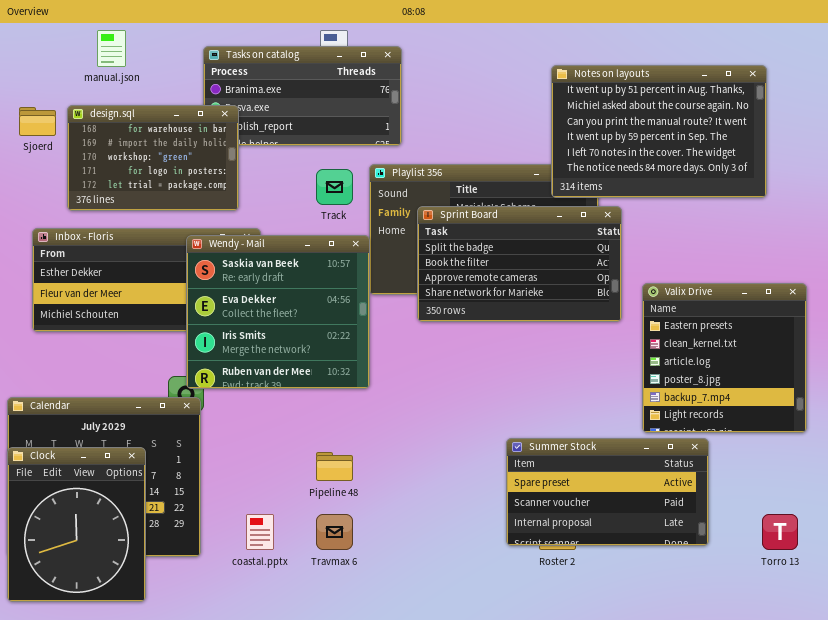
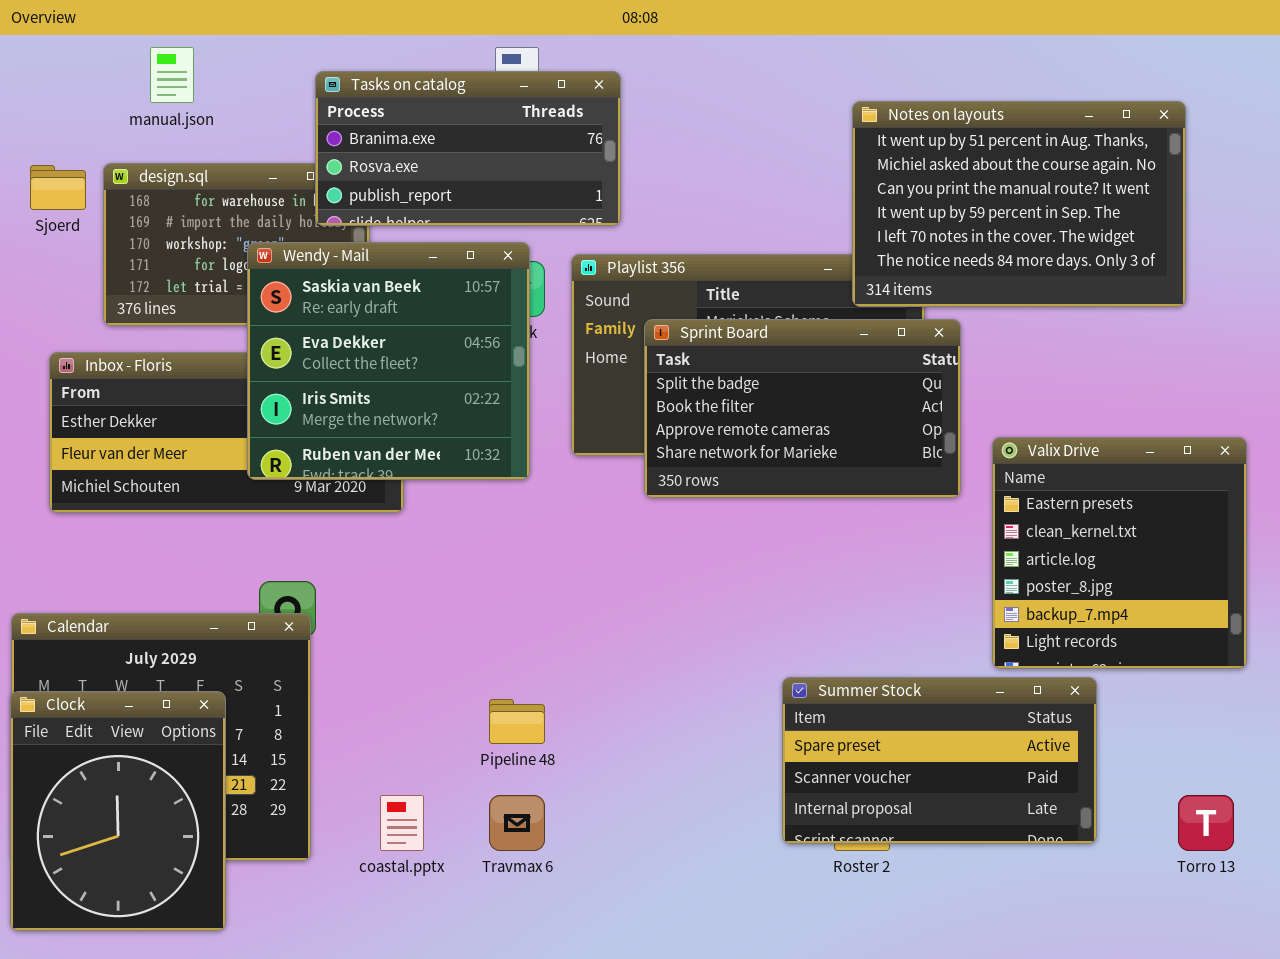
Tasks on catalog: [203,46,402,146] -> [315,71,621,226], raised
Wendy - Mail: [186,235,370,389] -> [247,242,530,480], moved

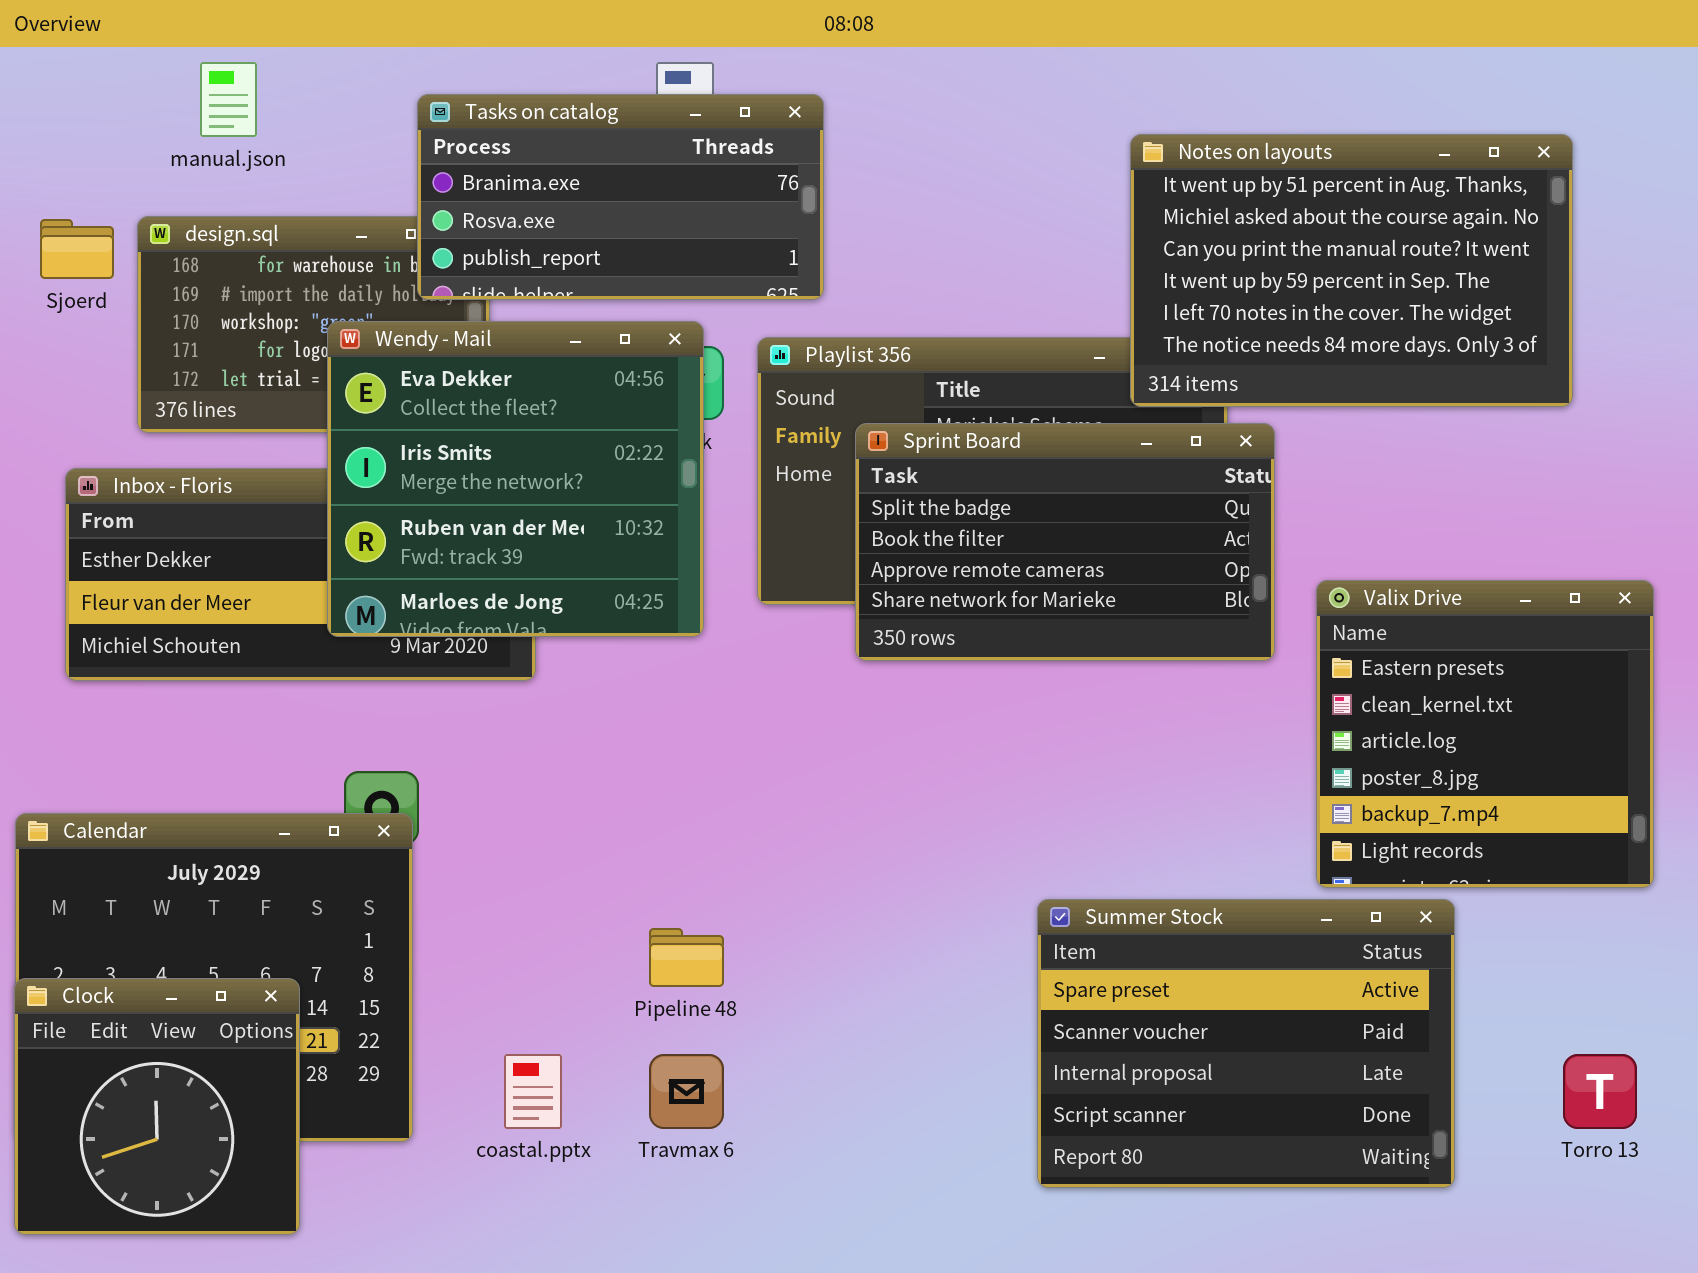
Wendy - Mail: [247,242,530,480] -> [327,321,704,637], scrolled down 1 row
Summer Stock: [782,677,1097,844] -> [1037,899,1455,1188], resized
Clock: [10,691,226,931] -> [14,978,300,1235], resized

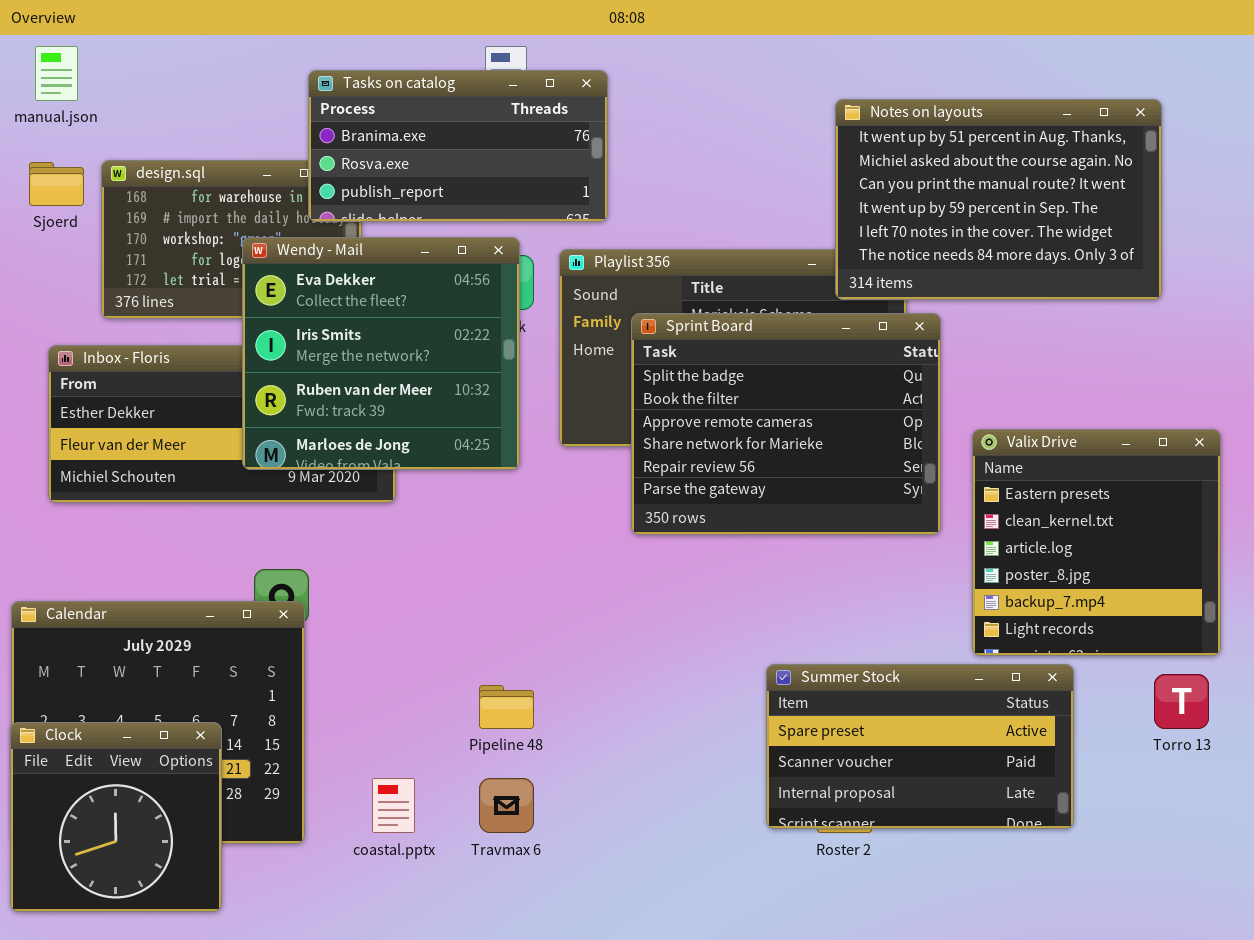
manual.json: [200,62,257,137] -> [35,46,78,101], moved
Sprint Board: [855,423,1275,661] -> [631,313,941,535], resized
Summer Stock: [1037,899,1455,1188] -> [766,664,1074,829], resized
Torro 13: [1563,1054,1637,1129] -> [1154,674,1209,729], moved

